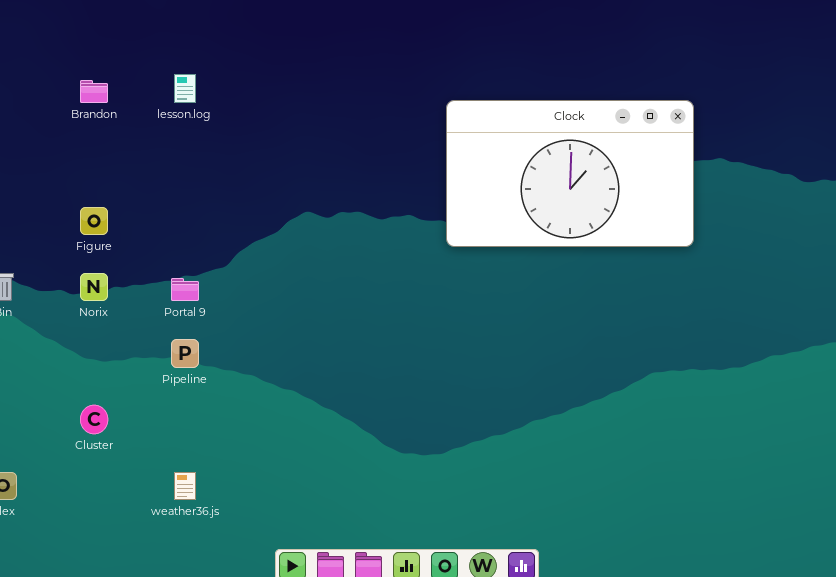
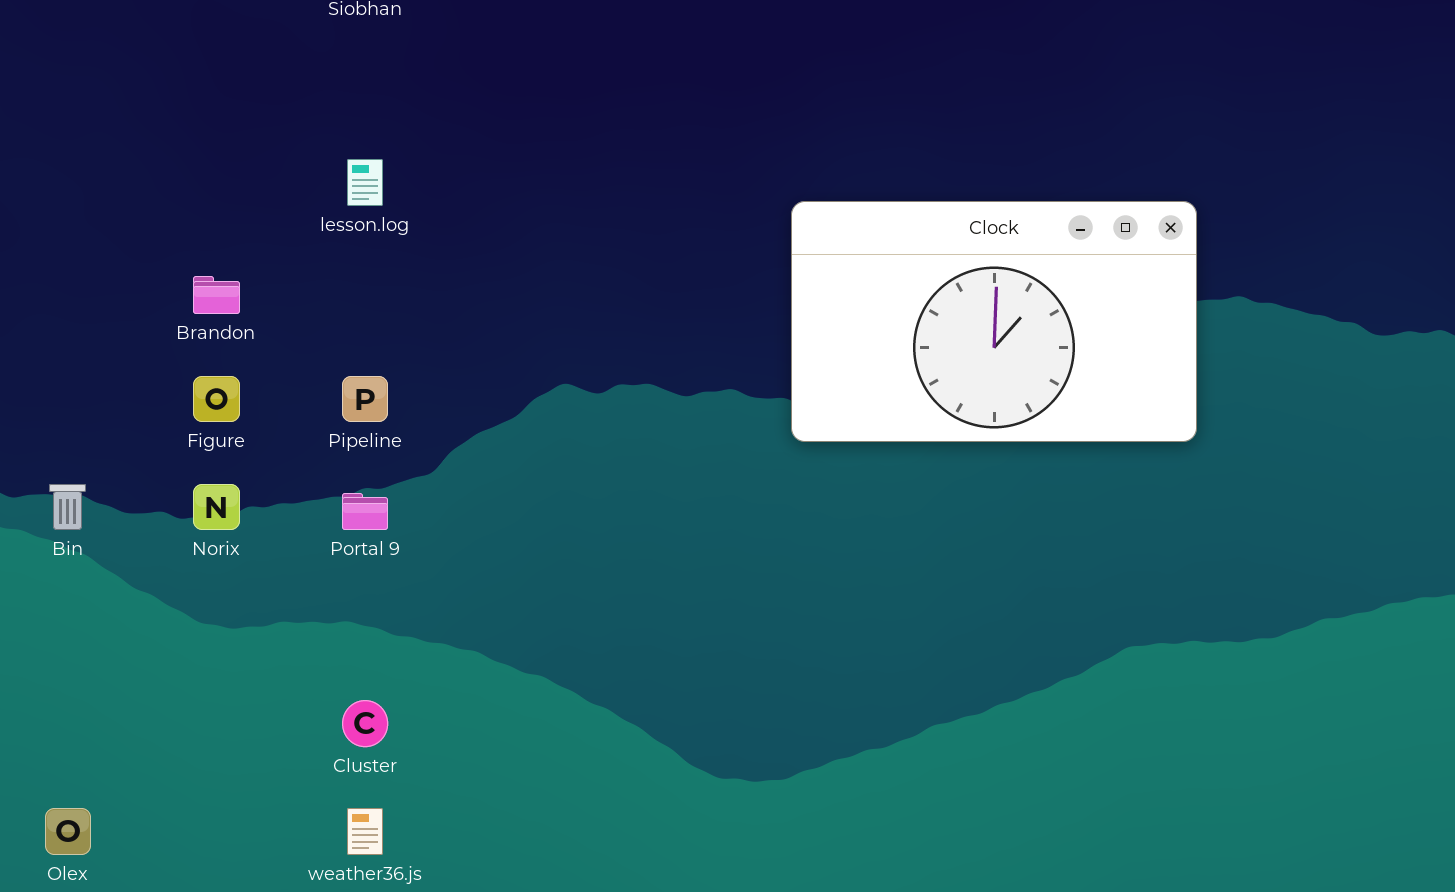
Brandon: [80,80,108,103] -> [193,276,240,314], moved
Pipeline: [171,339,199,368] -> [342,376,388,422], moved
Cluster: [80,405,108,434] -> [342,700,388,747], moved

